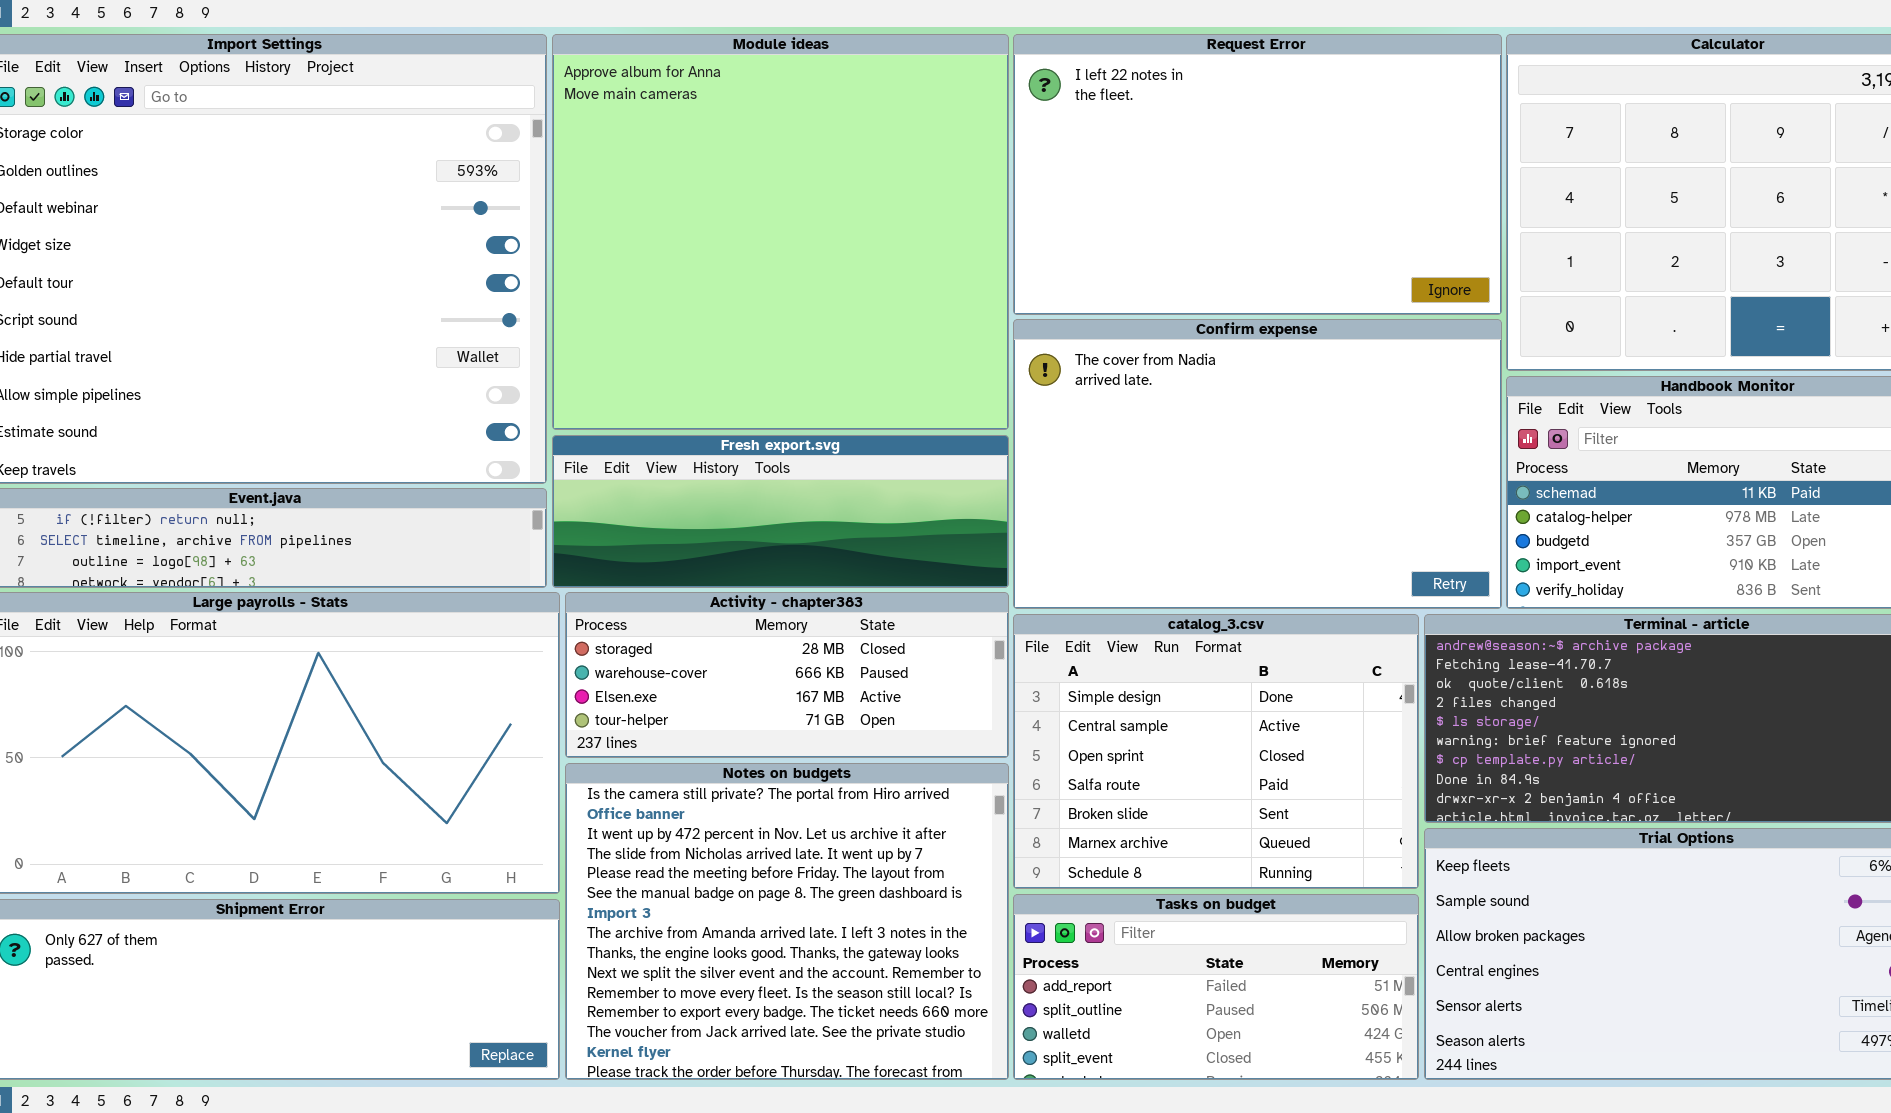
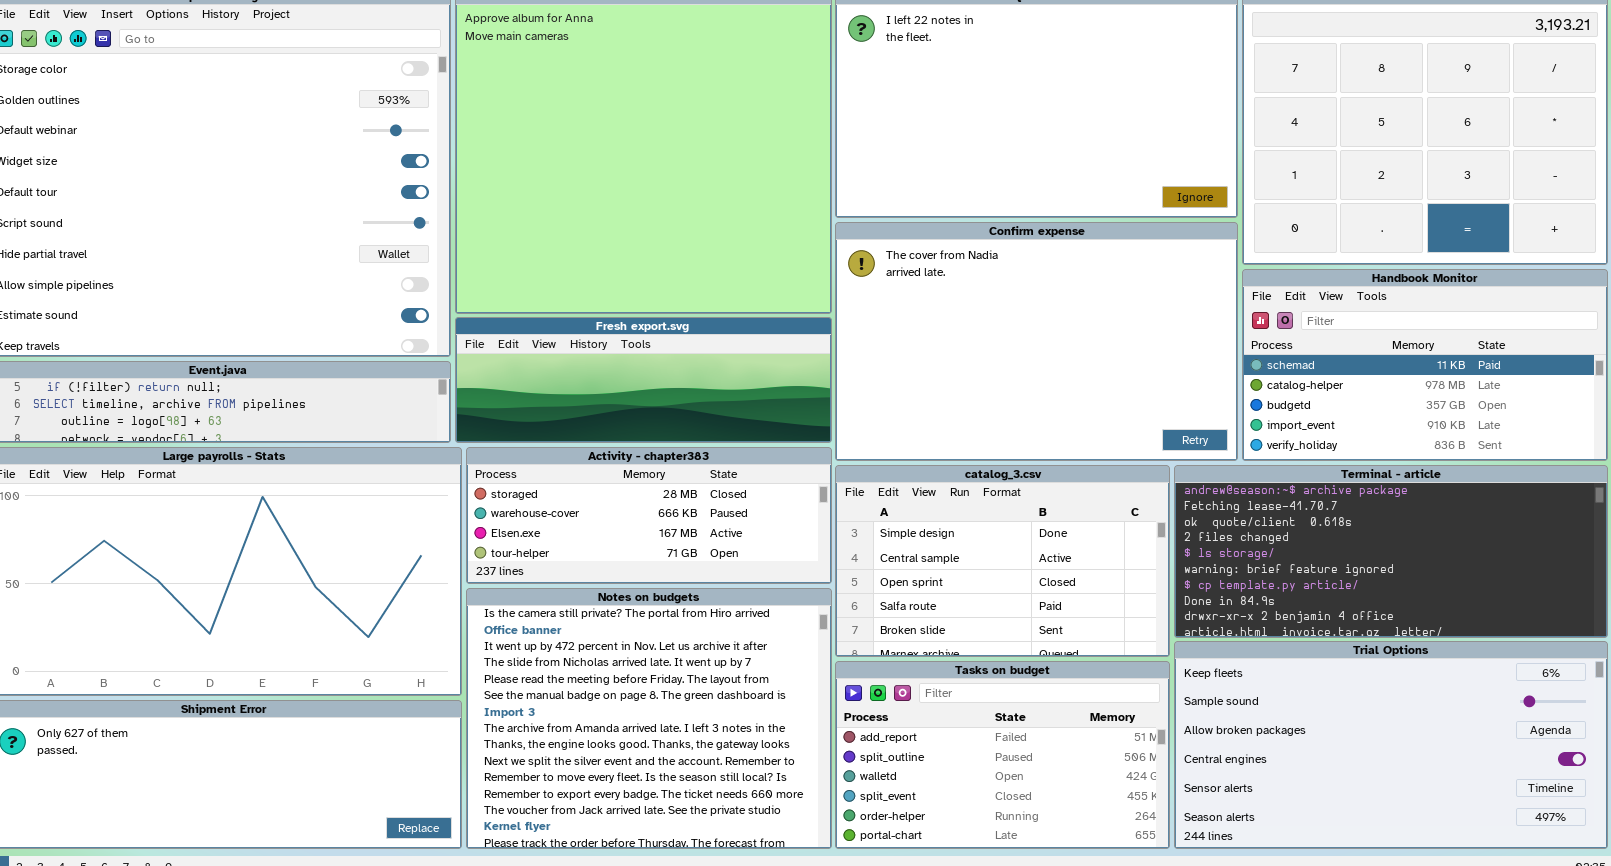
catalog_3.csv: [1013,614,1419,889] -> [835,465,1170,657], resized
Tasks on budget: [1013,894,1419,1080] -> [835,661,1170,849], resized

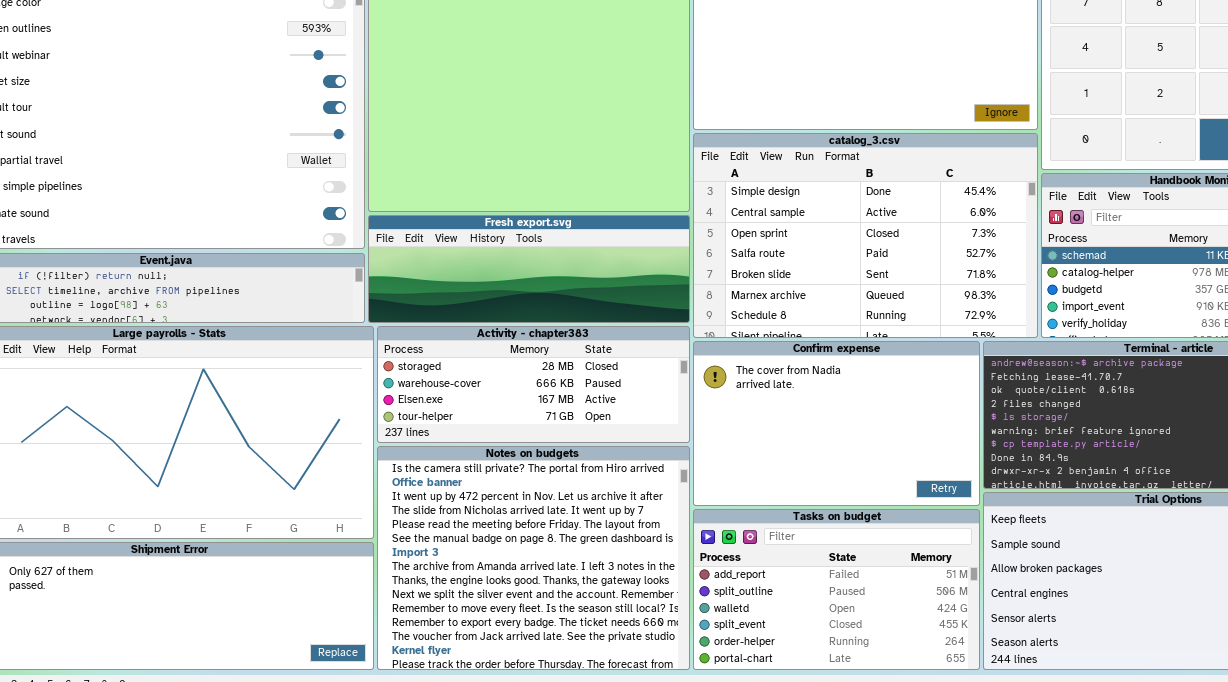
Confirm expense: [835,222,1238,461] -> [693,341,980,506], moved, resized
catalog_3.csv: [835,465,1170,657] -> [693,133,1038,338], moved, resized

